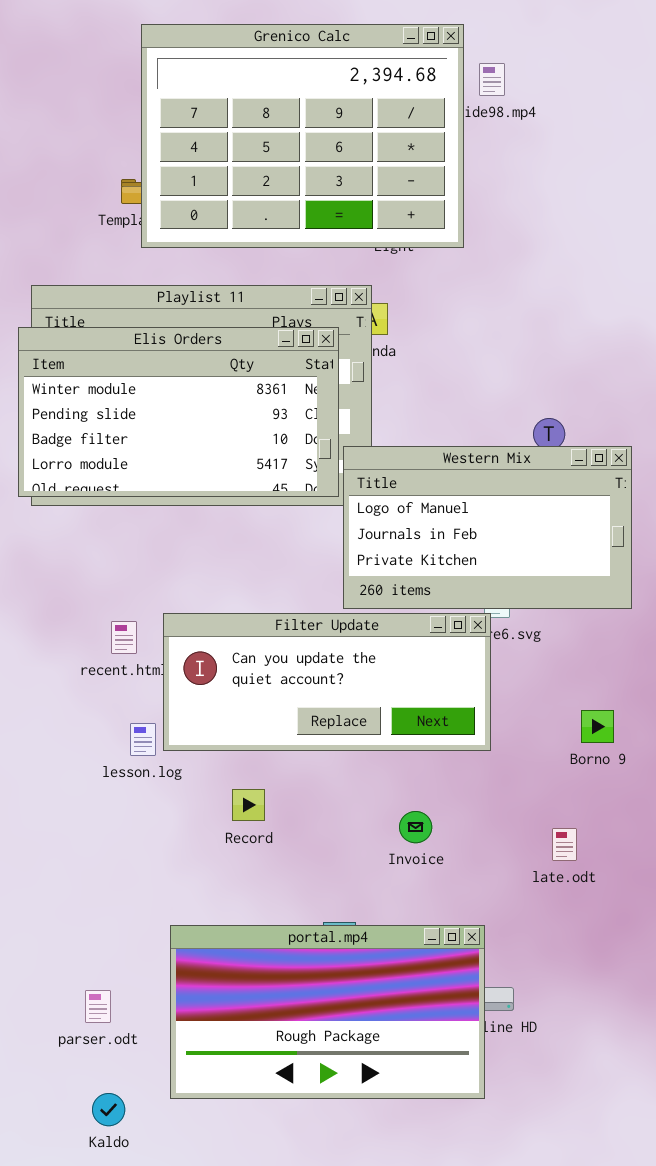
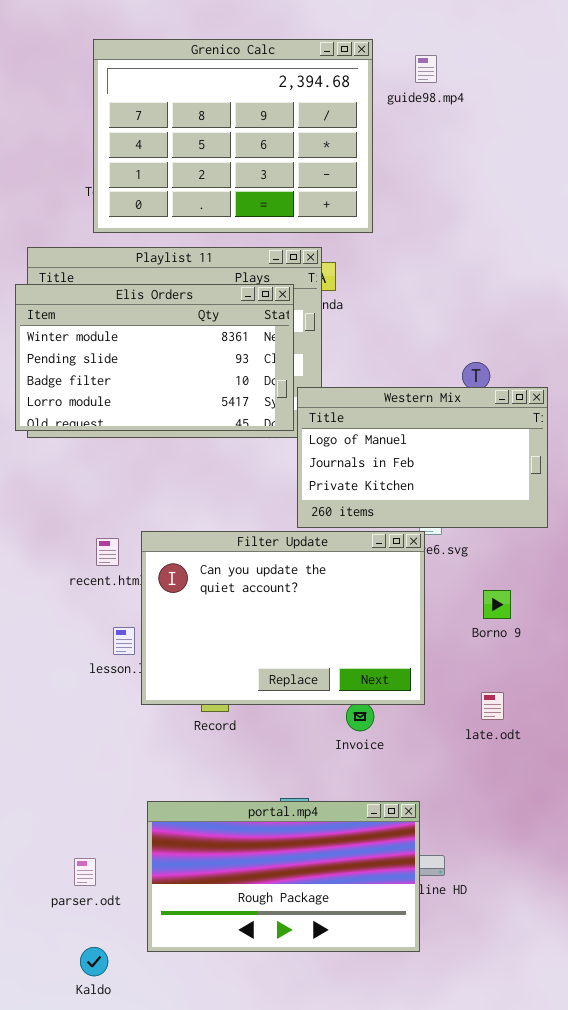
Grenico Calc: [141,24,464,248] -> [93,39,373,233], moved
Filter Update: [163,613,491,751] -> [141,531,425,705], resized
Borno 9: [581,710,614,743] -> [483,590,511,619], moved
late.odt: [552,828,577,861] -> [481,692,504,720], moved

